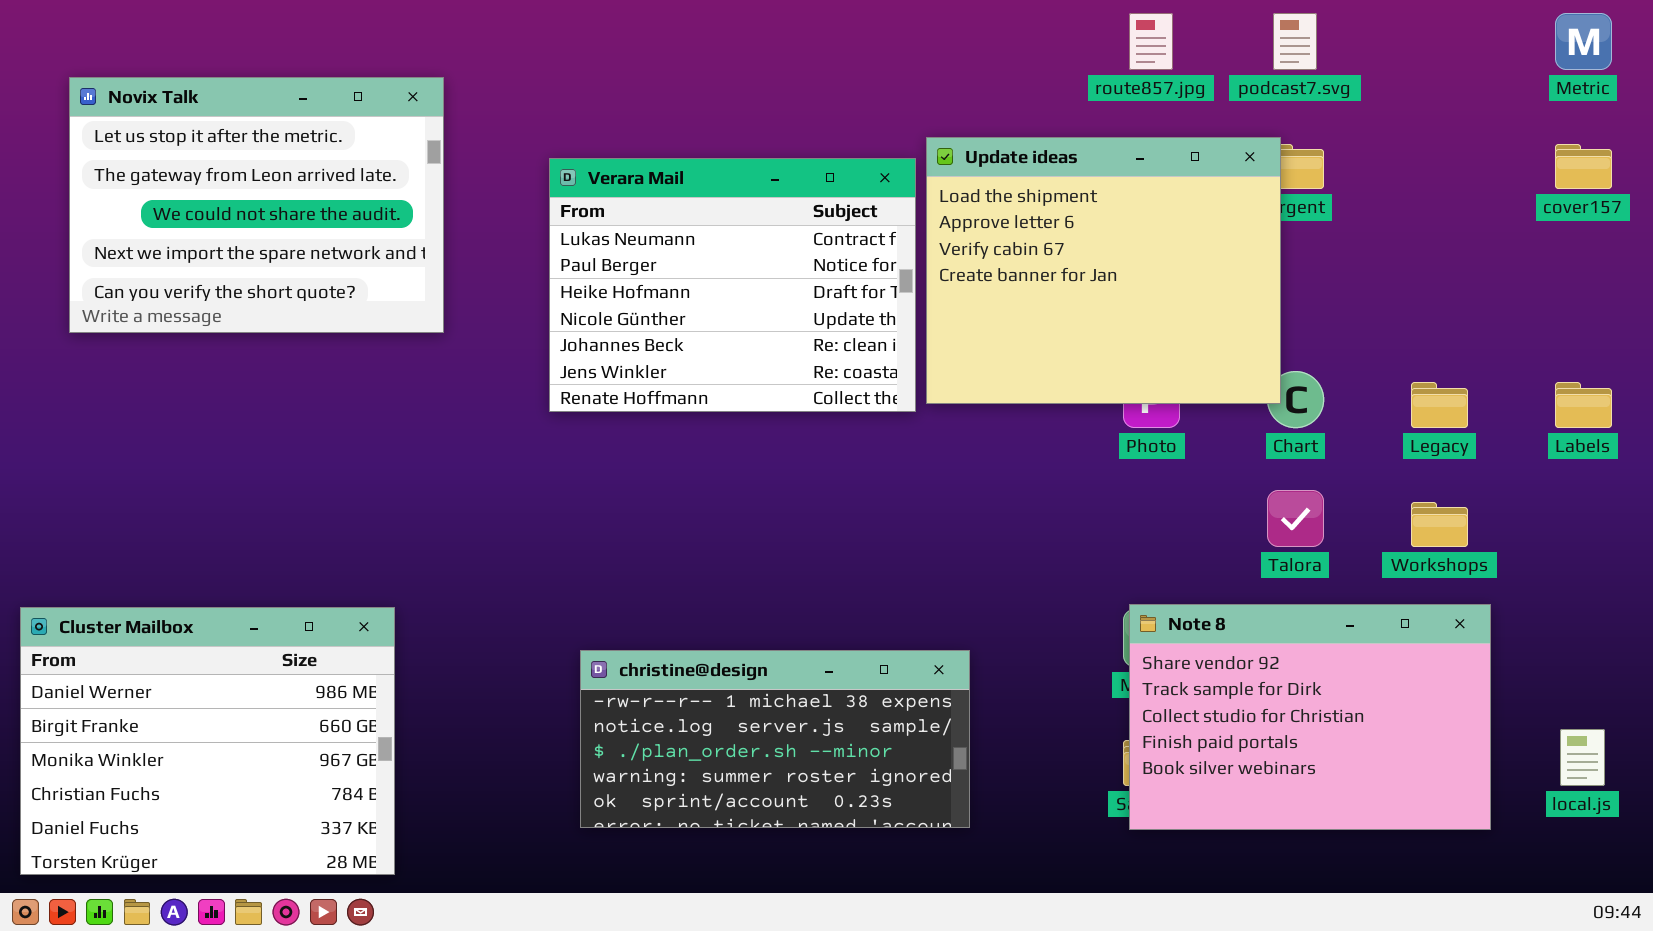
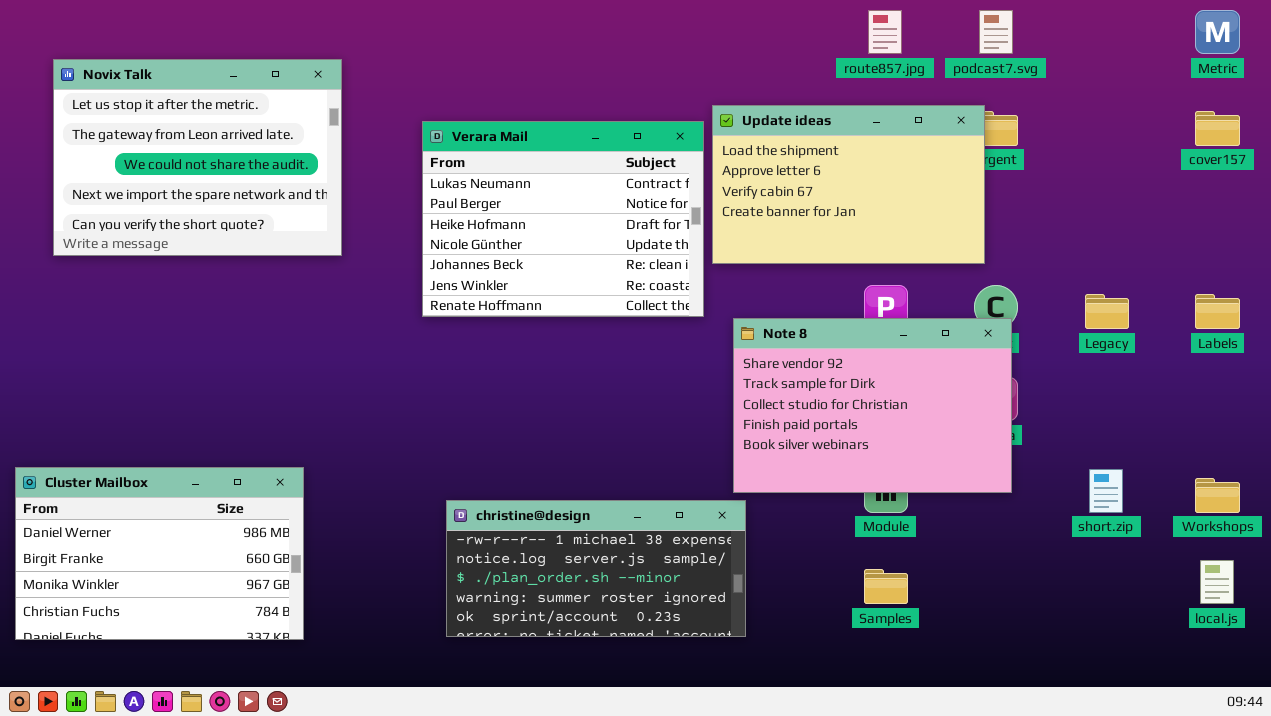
Update ideas: [926,137,1281,404] -> [712,105,985,264], resized
Workshops: [1411,502,1468,547] -> [1195,478,1240,513], moved
Note 8: [1129,604,1491,830] -> [733,318,1012,493], moved
Cluster Mailbox: [20,607,395,875] -> [15,467,304,640], resized

